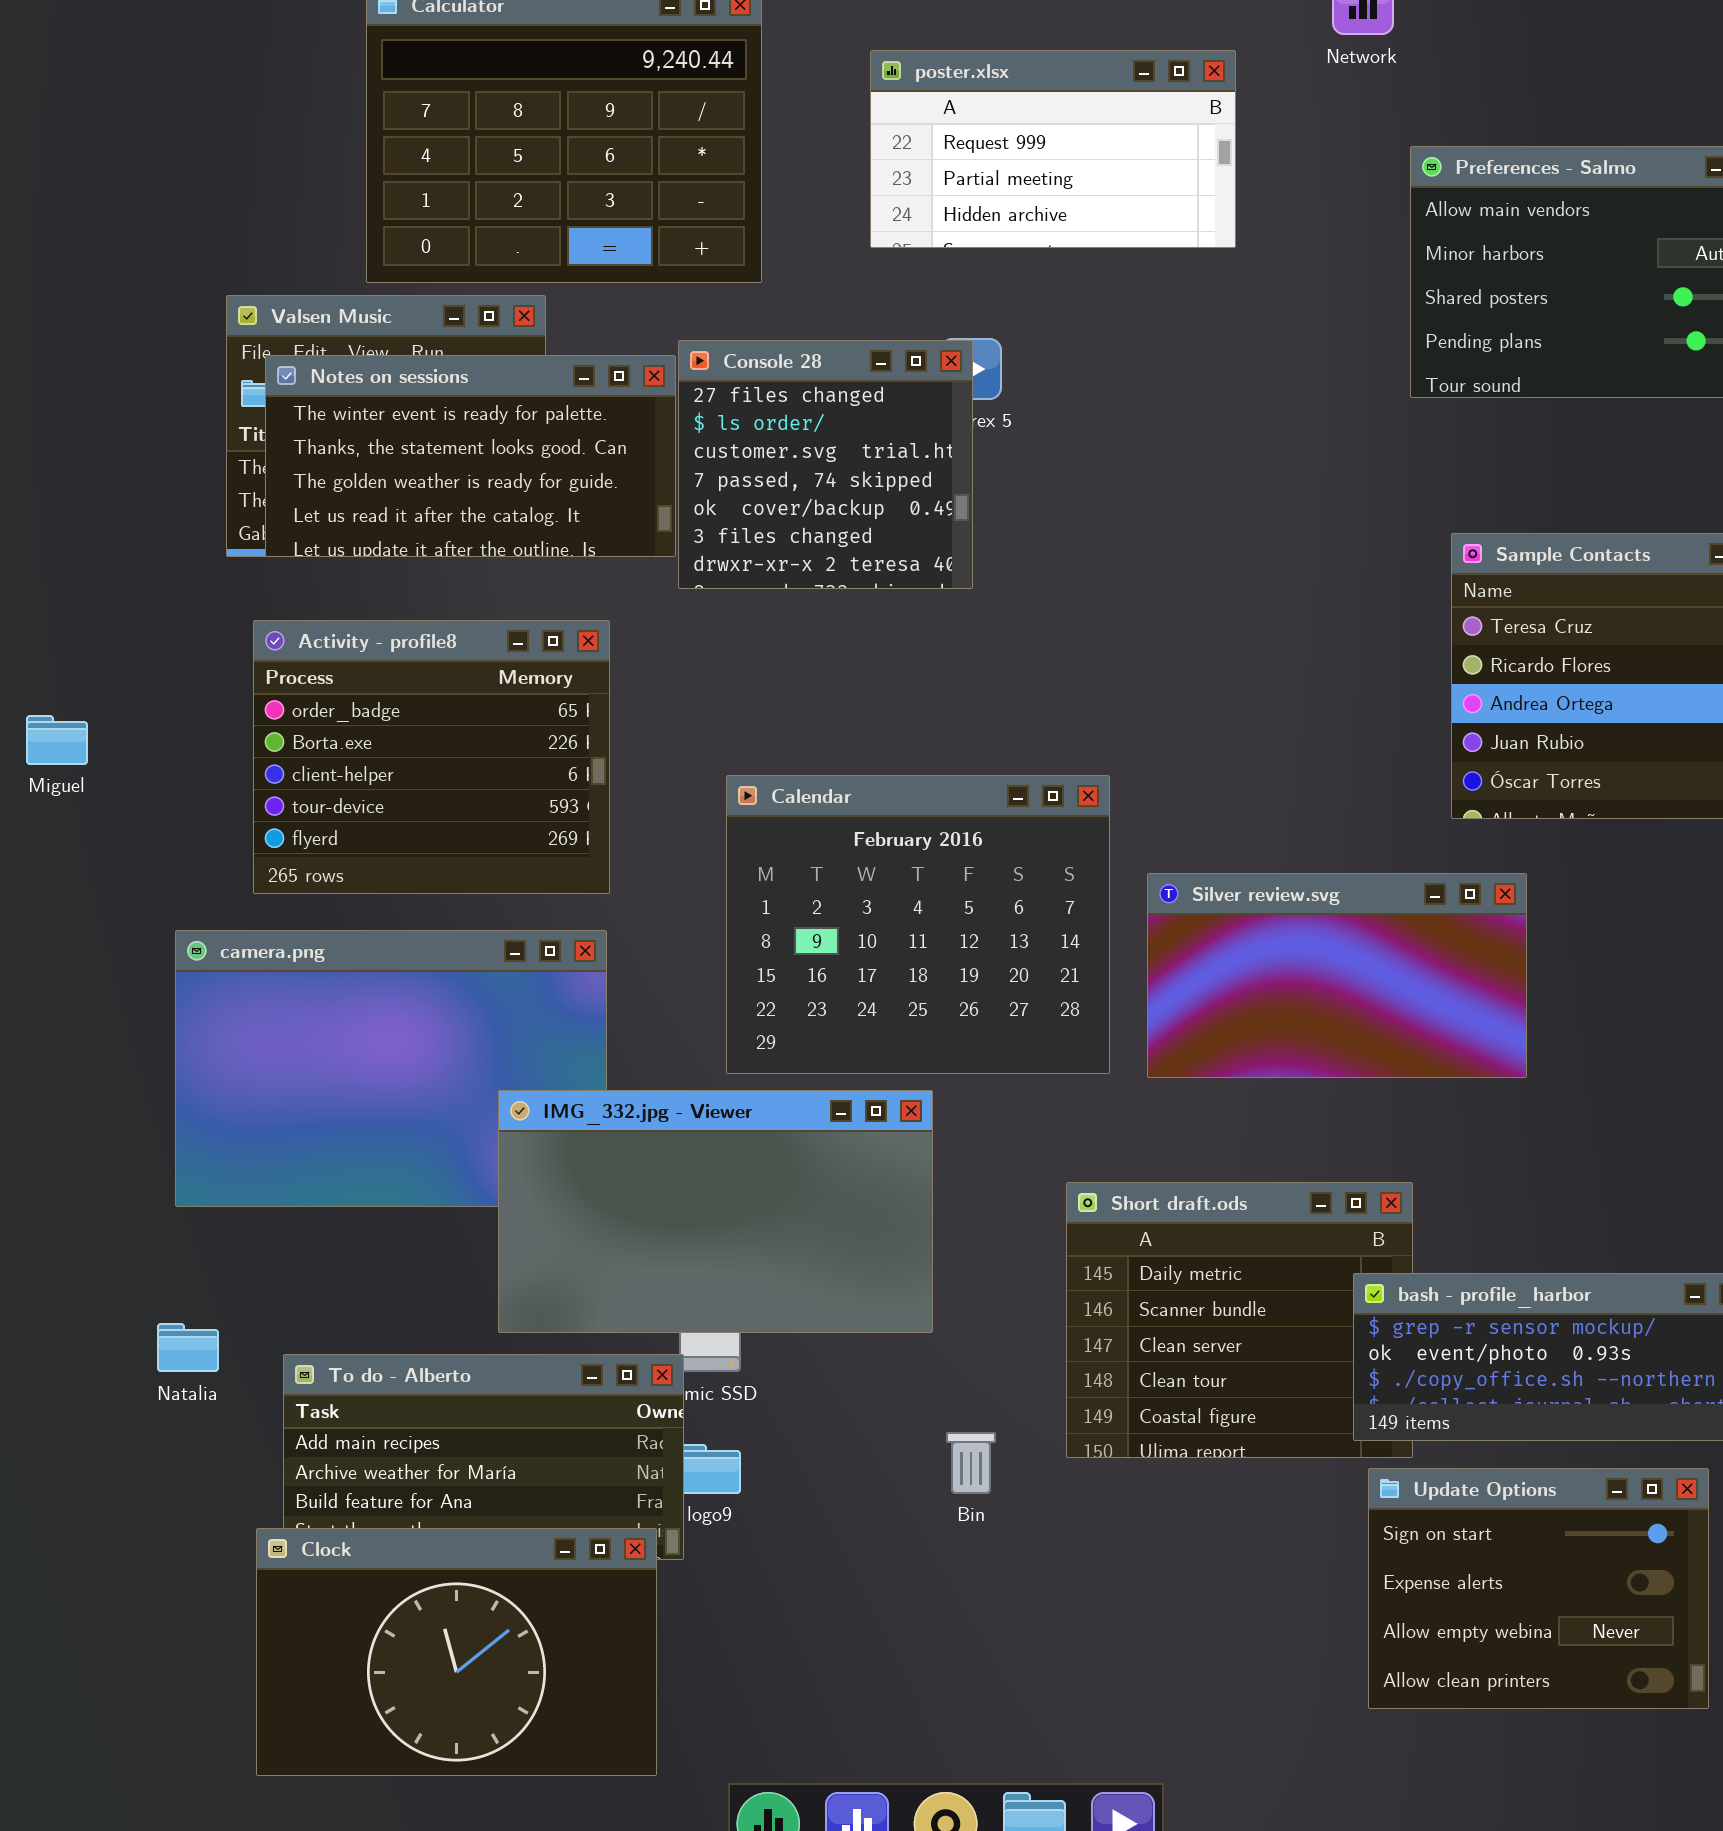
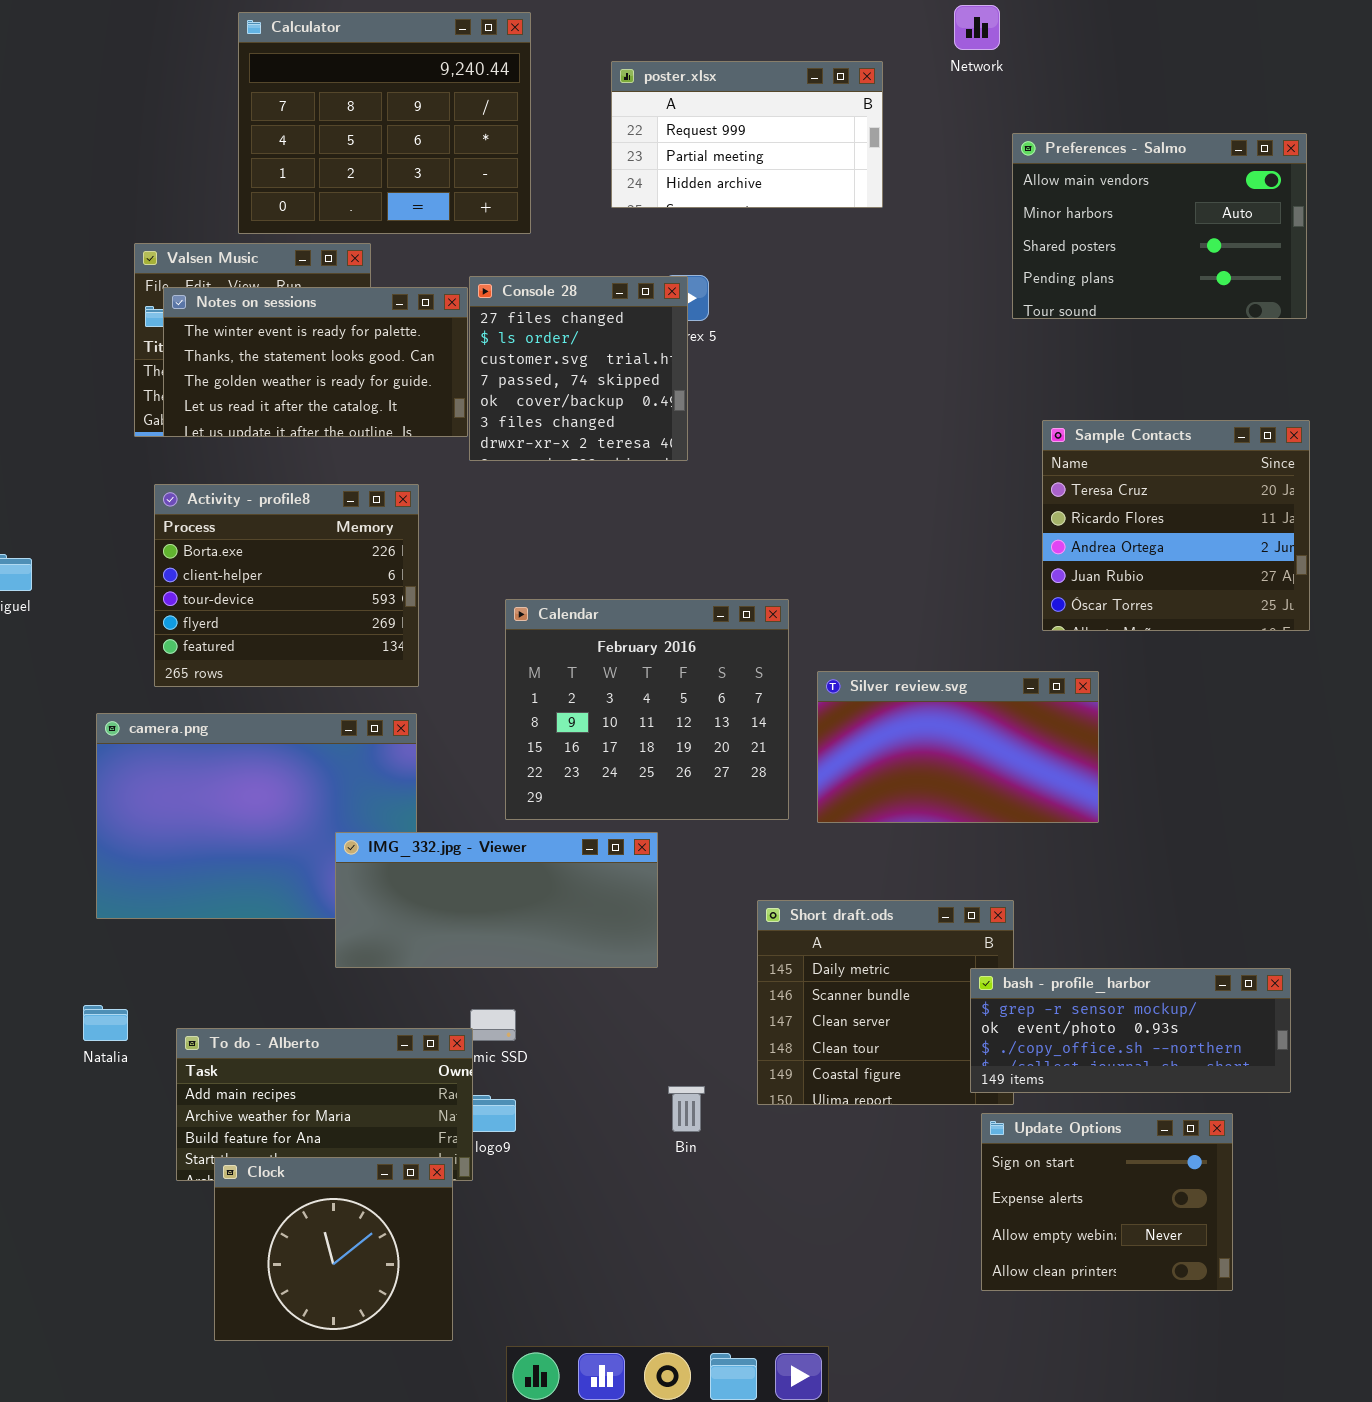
Activity - profile8: [253,620,610,894] -> [154,484,419,687], scrolled down 1 row
IMG_332.jpg - Viewer: [498,1090,933,1333] -> [335,832,658,968], resized
Clock: [256,1528,657,1776] -> [214,1157,453,1341], resized

